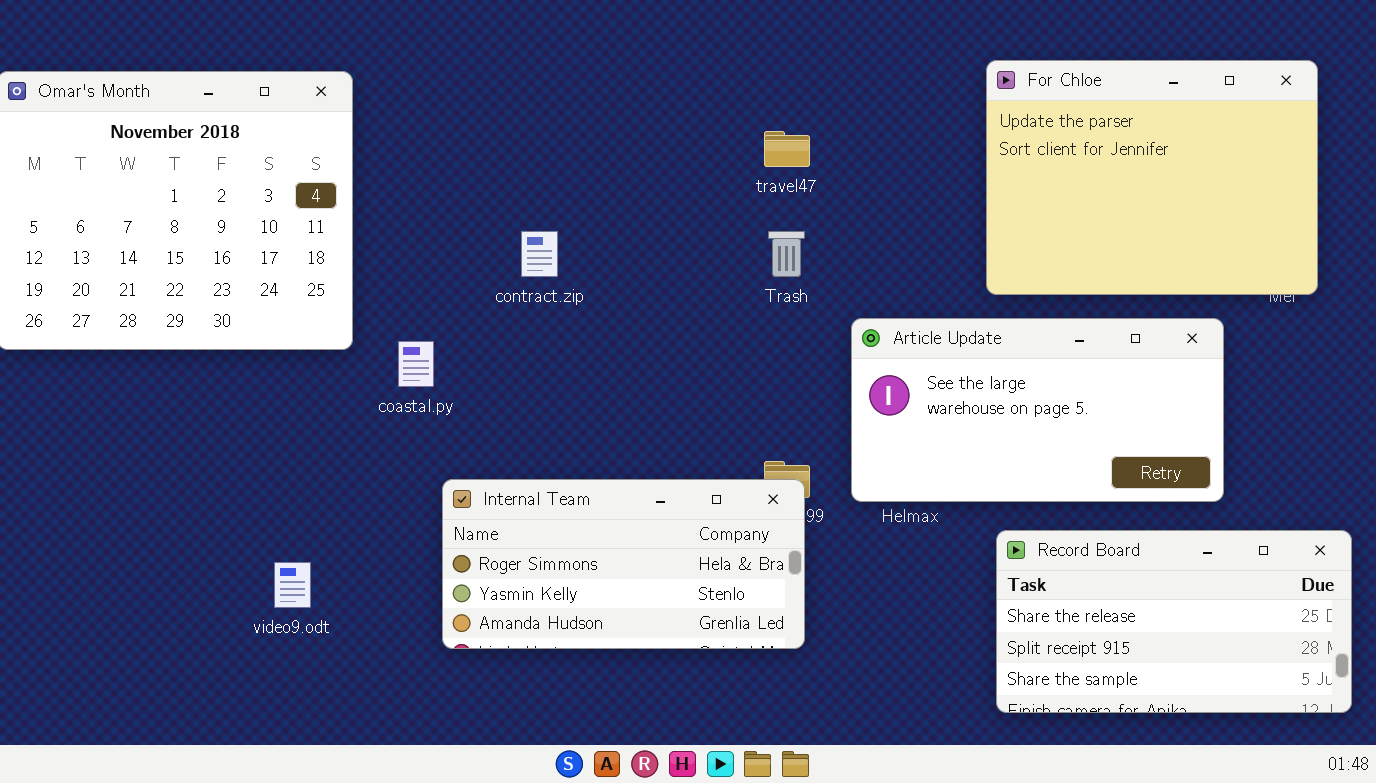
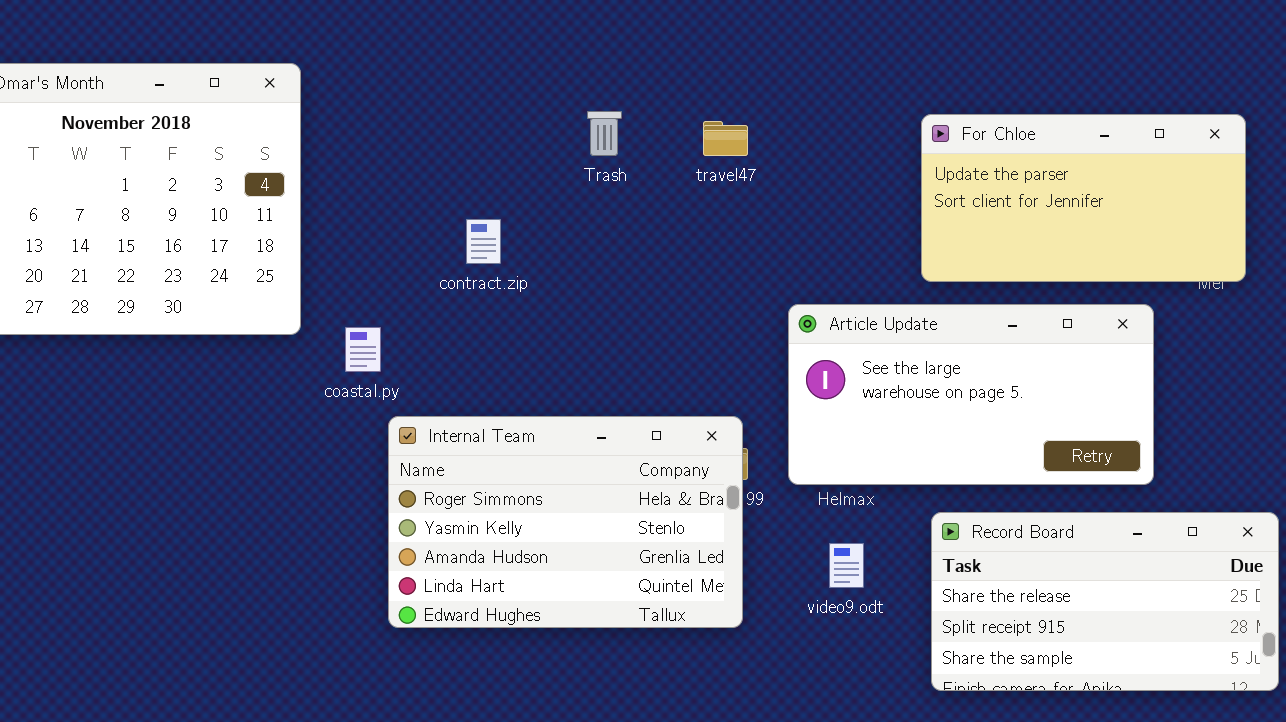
For Chloe: [986,60,1318,295] -> [921,114,1246,282], resized
Trash: [768,231,805,277] -> [587,111,622,156], moved
Internal Team: [442,479,805,649] -> [388,416,743,628], resized
video9.odt: [274,562,311,608] -> [829,543,864,588], moved

